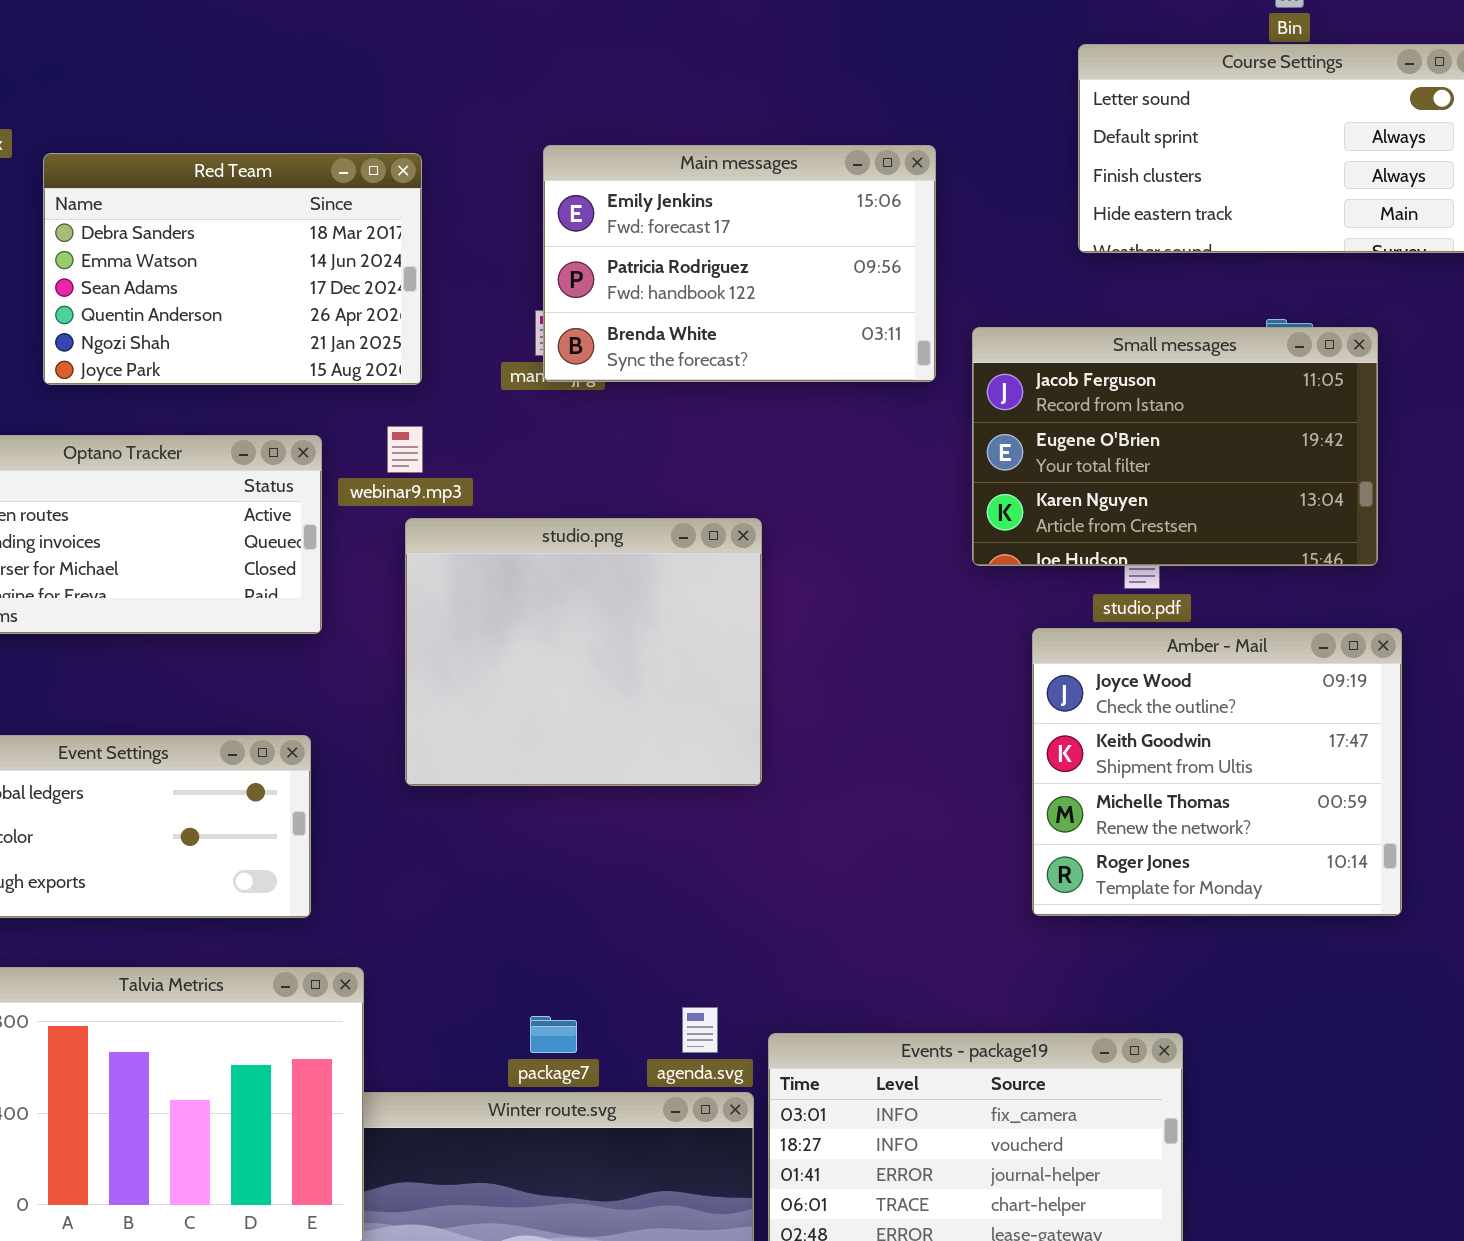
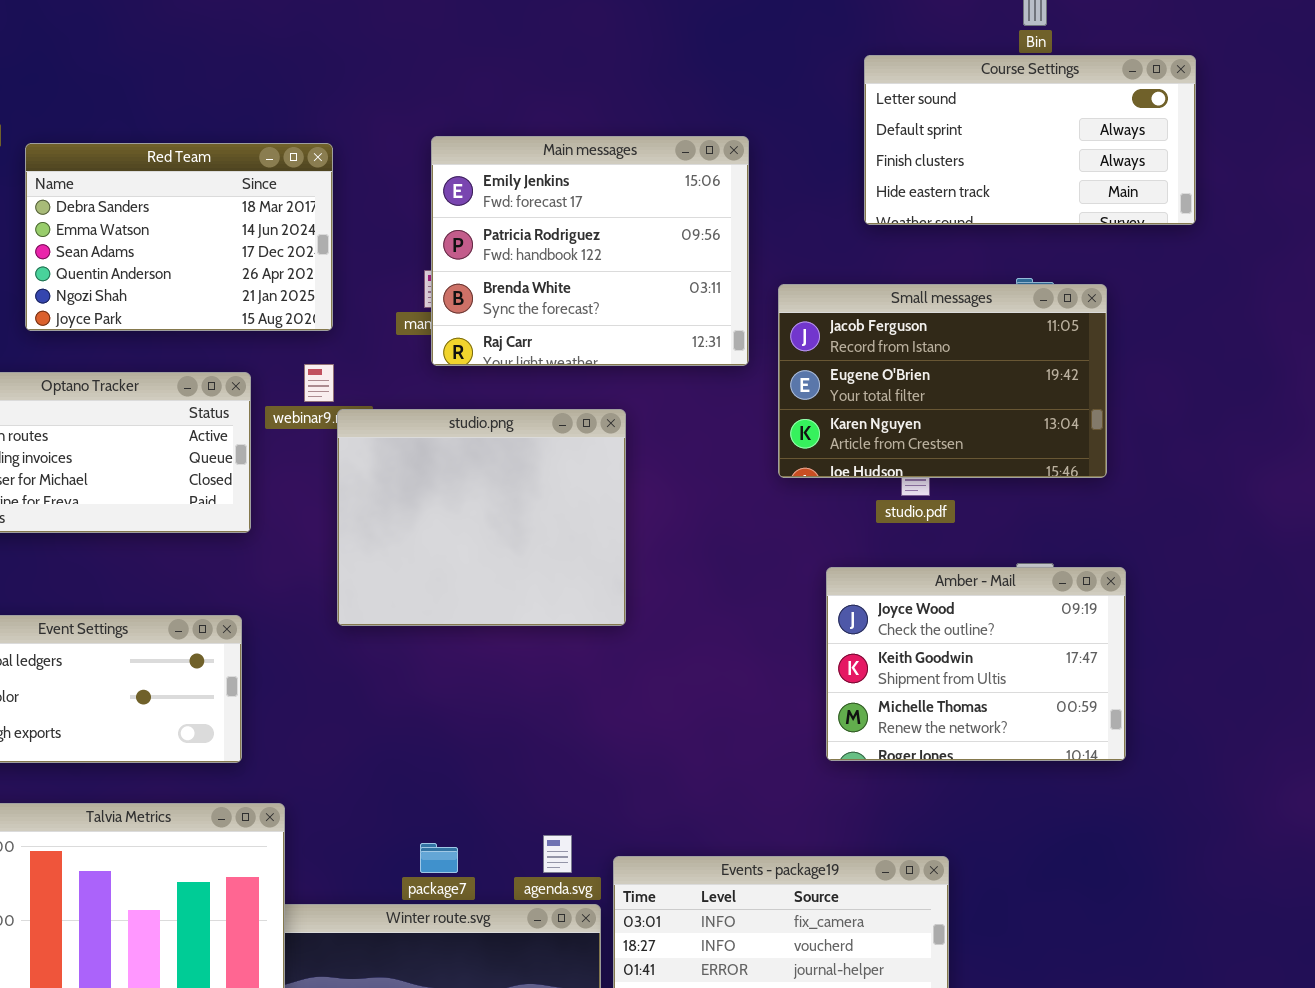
Main messages: [543,145,936,382] -> [431,136,749,366], resized
studio.png: [405,518,762,786] -> [337,409,626,626], moved
Amber - Mail: [1032,628,1402,916] -> [826,567,1126,761], resized

